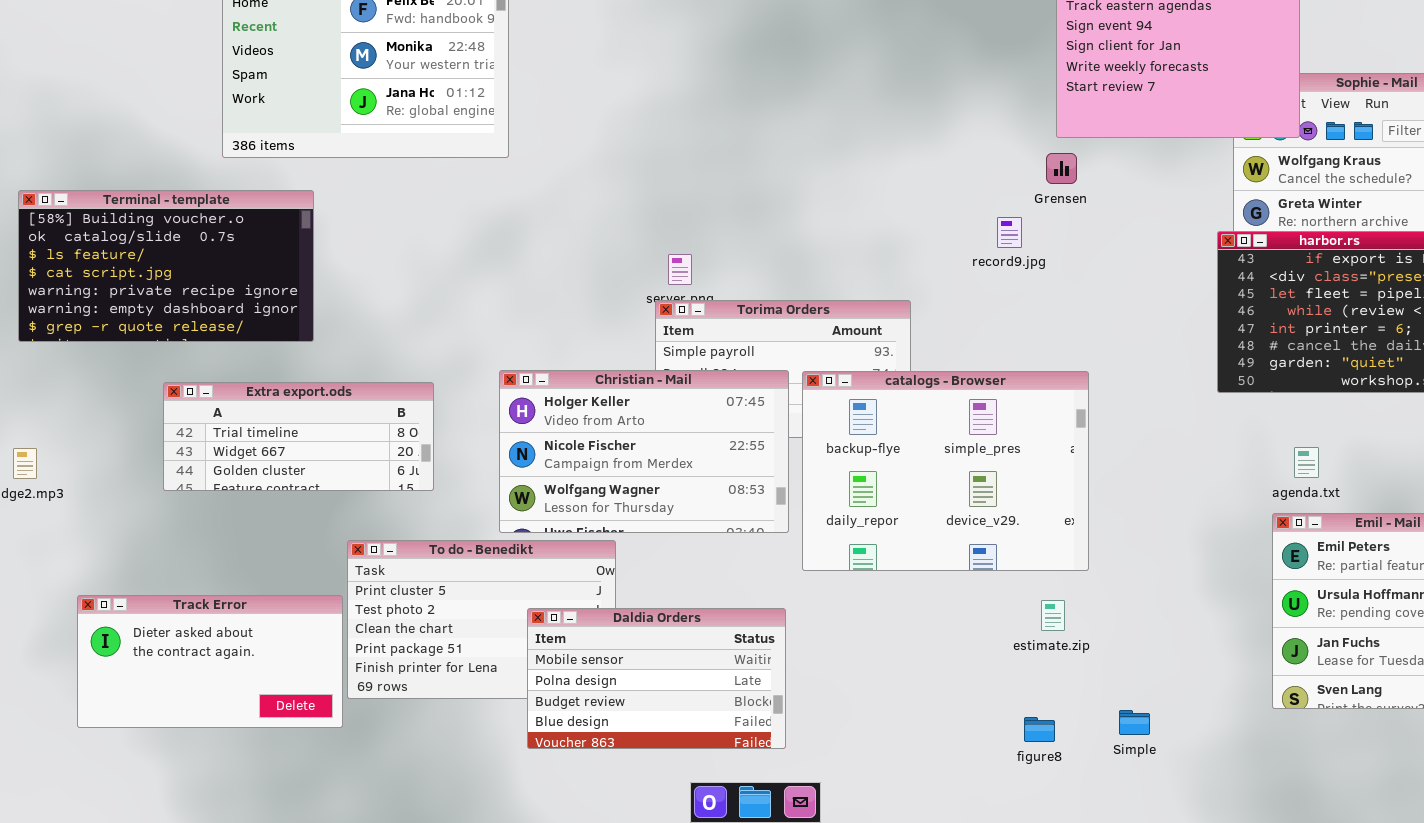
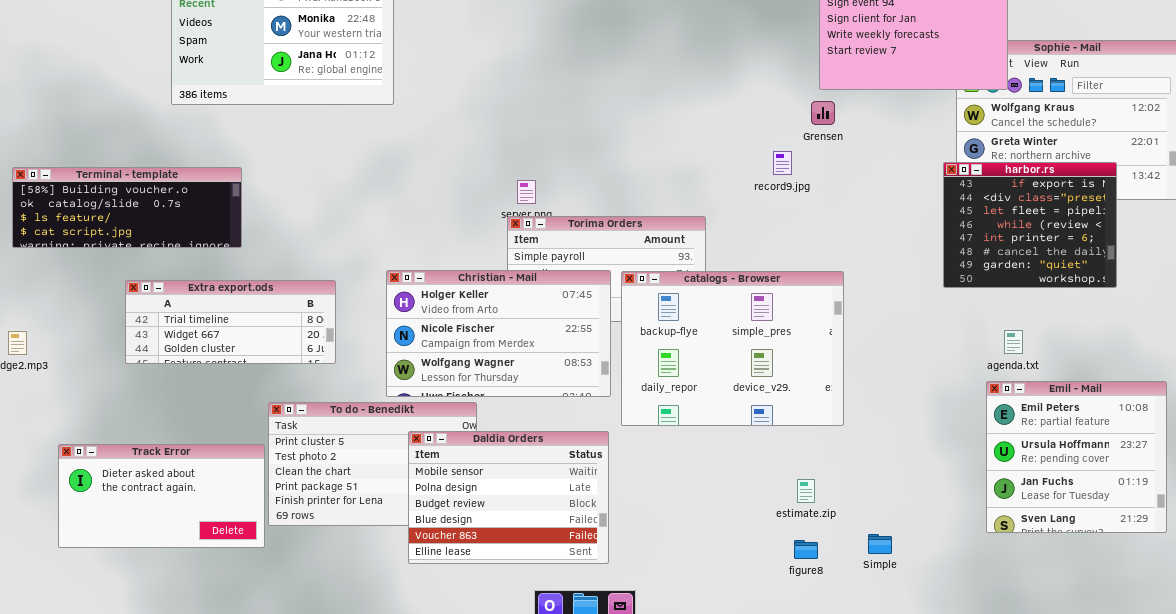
Terminal - template: [18,190,314,342] -> [12,167,242,248], resized
estimate.zip: [1041,600,1065,631] -> [797,479,815,503], moved
Daldia Orders: [527,608,786,749] -> [408,431,609,564], resized

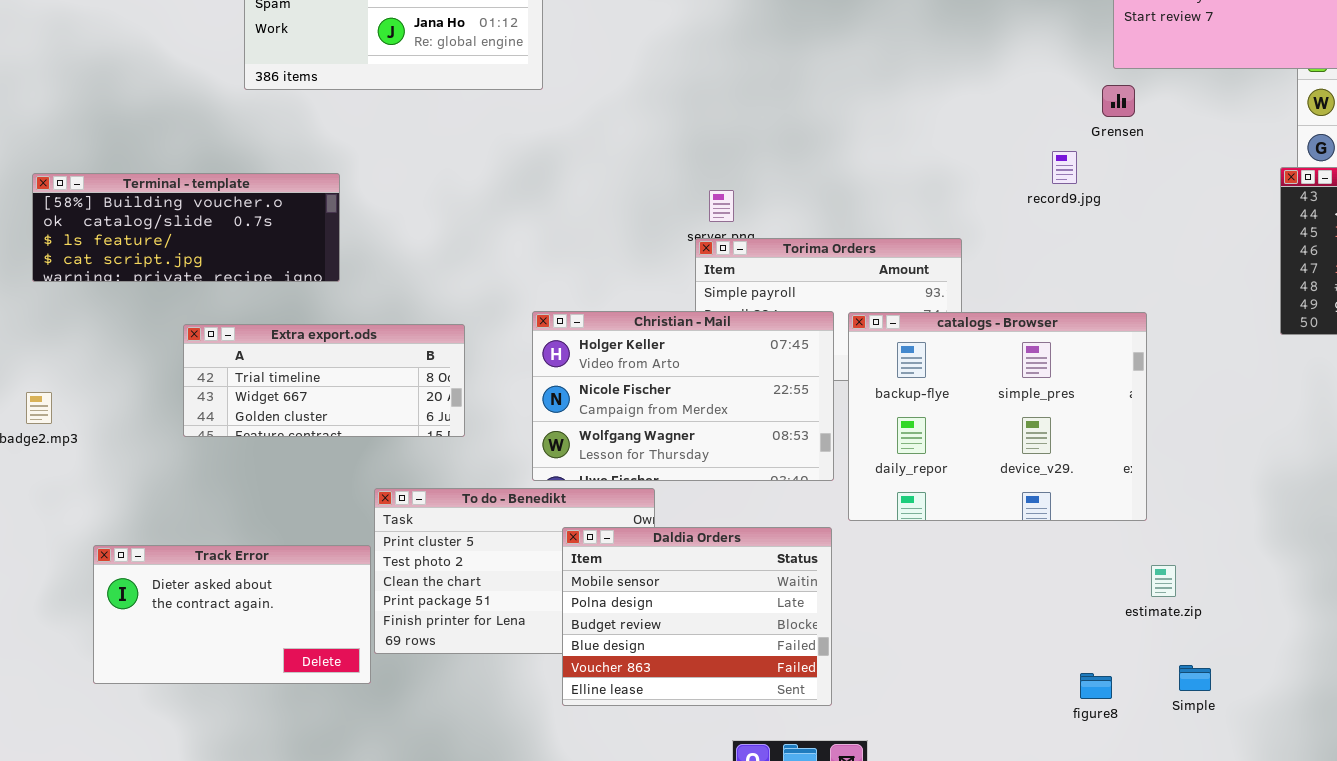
estimate.zip: [797,479,815,503] -> [1151,565,1176,597], moved

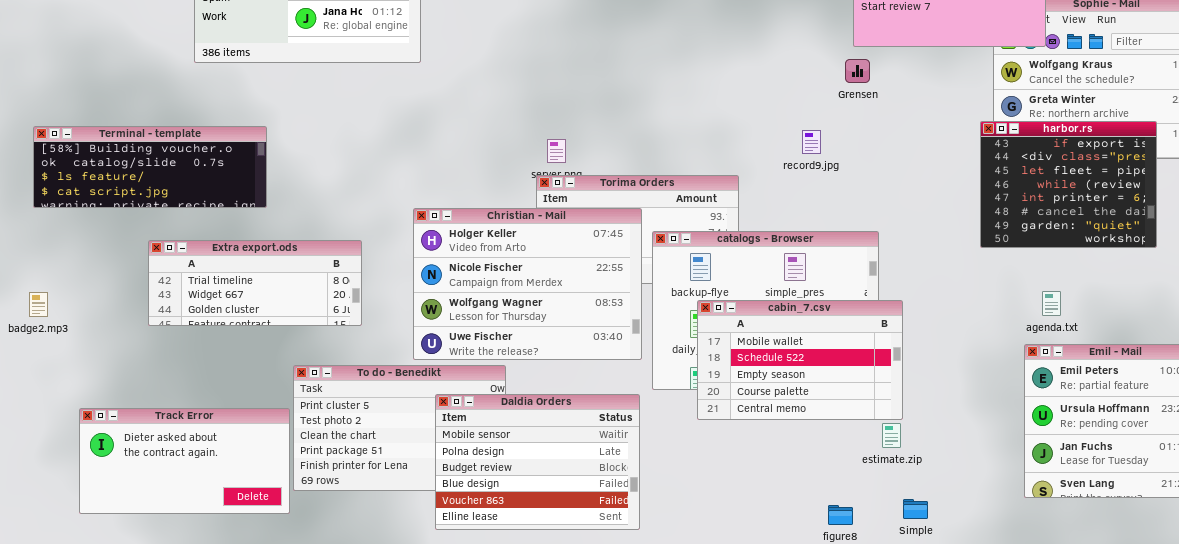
record9.jpg: [1052,151,1077,184] -> [802,130,821,154], moved
Christian - Mail: [532,311,834,481] -> [413,208,642,360], resized
cabin_7.csv: none -> [697,300,903,420], opened

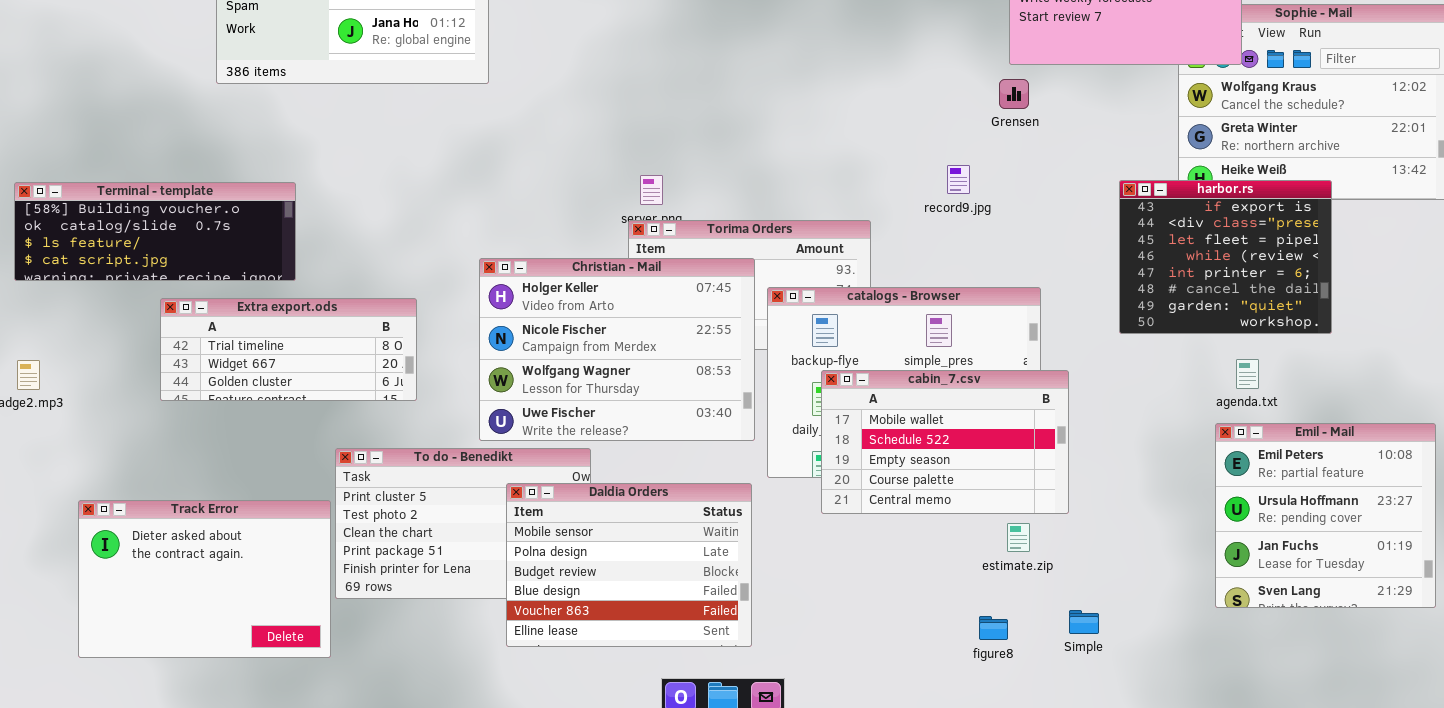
harbor.rs: [980,121,1157,248] -> [1119,180,1332,334], moved
Terminal - template: [33,126,267,208] -> [14,182,296,281], moved
Track Error: [79,408,290,514] -> [78,500,331,658], resized
estimate.zip: [882,423,901,448] -> [1007,523,1030,552], moved

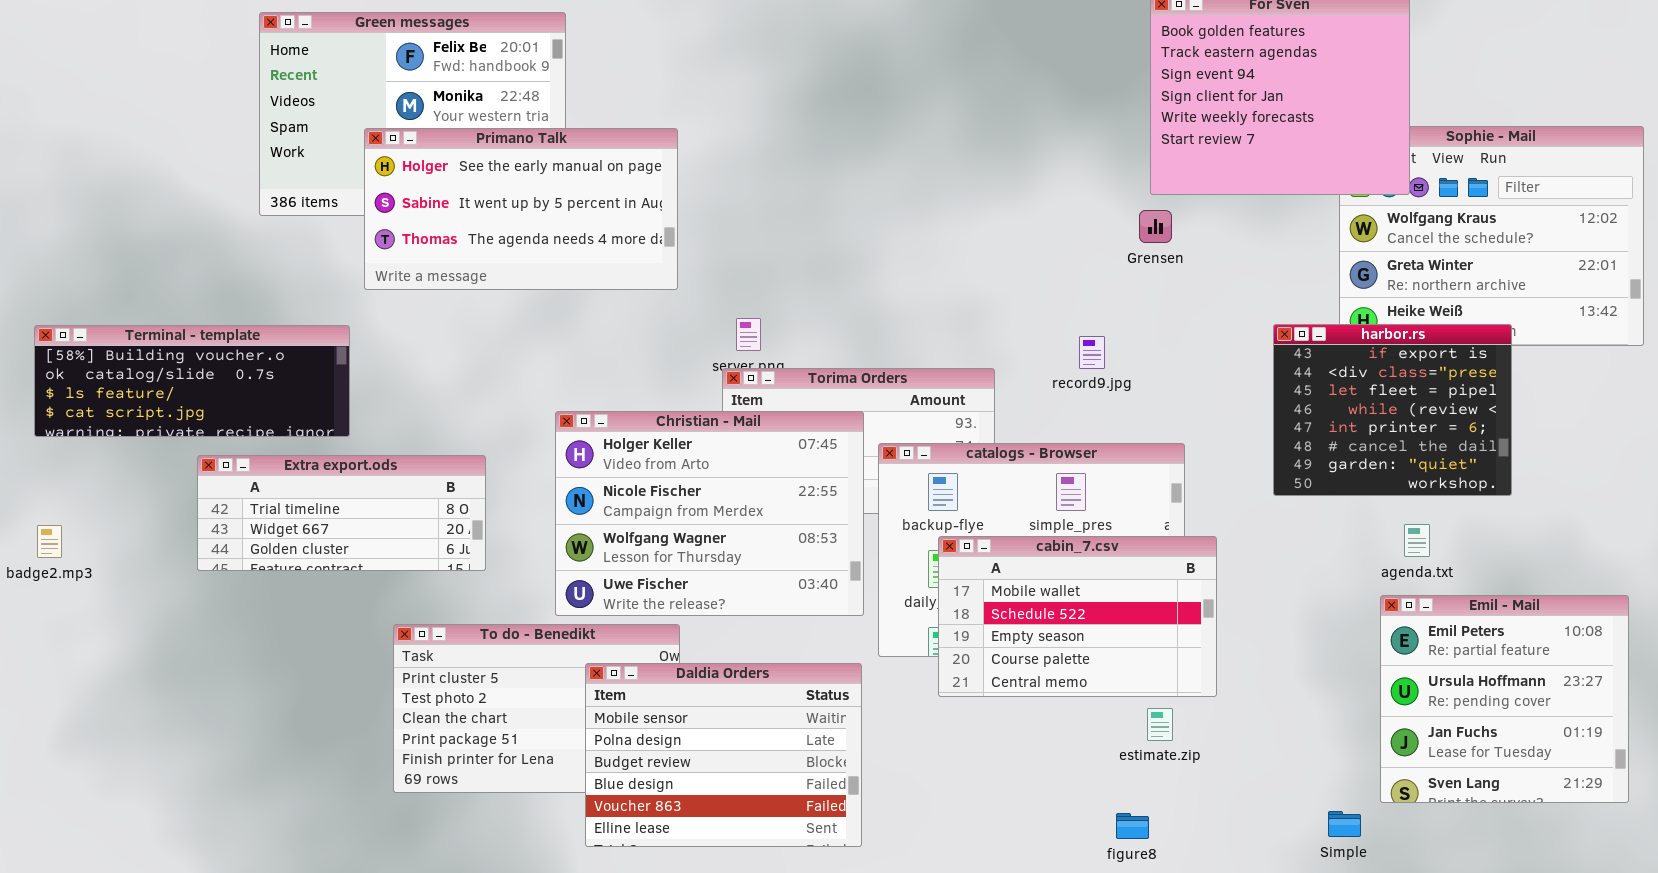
Primano Talk: none -> [364,128,678,290], opened
record9.jpg: [947,165,970,194] -> [1079,336,1105,369], moved
Track Error: [78,500,331,658] -> none, closed
Simple: [1069,610,1099,634] -> [1328,811,1361,837], moved

